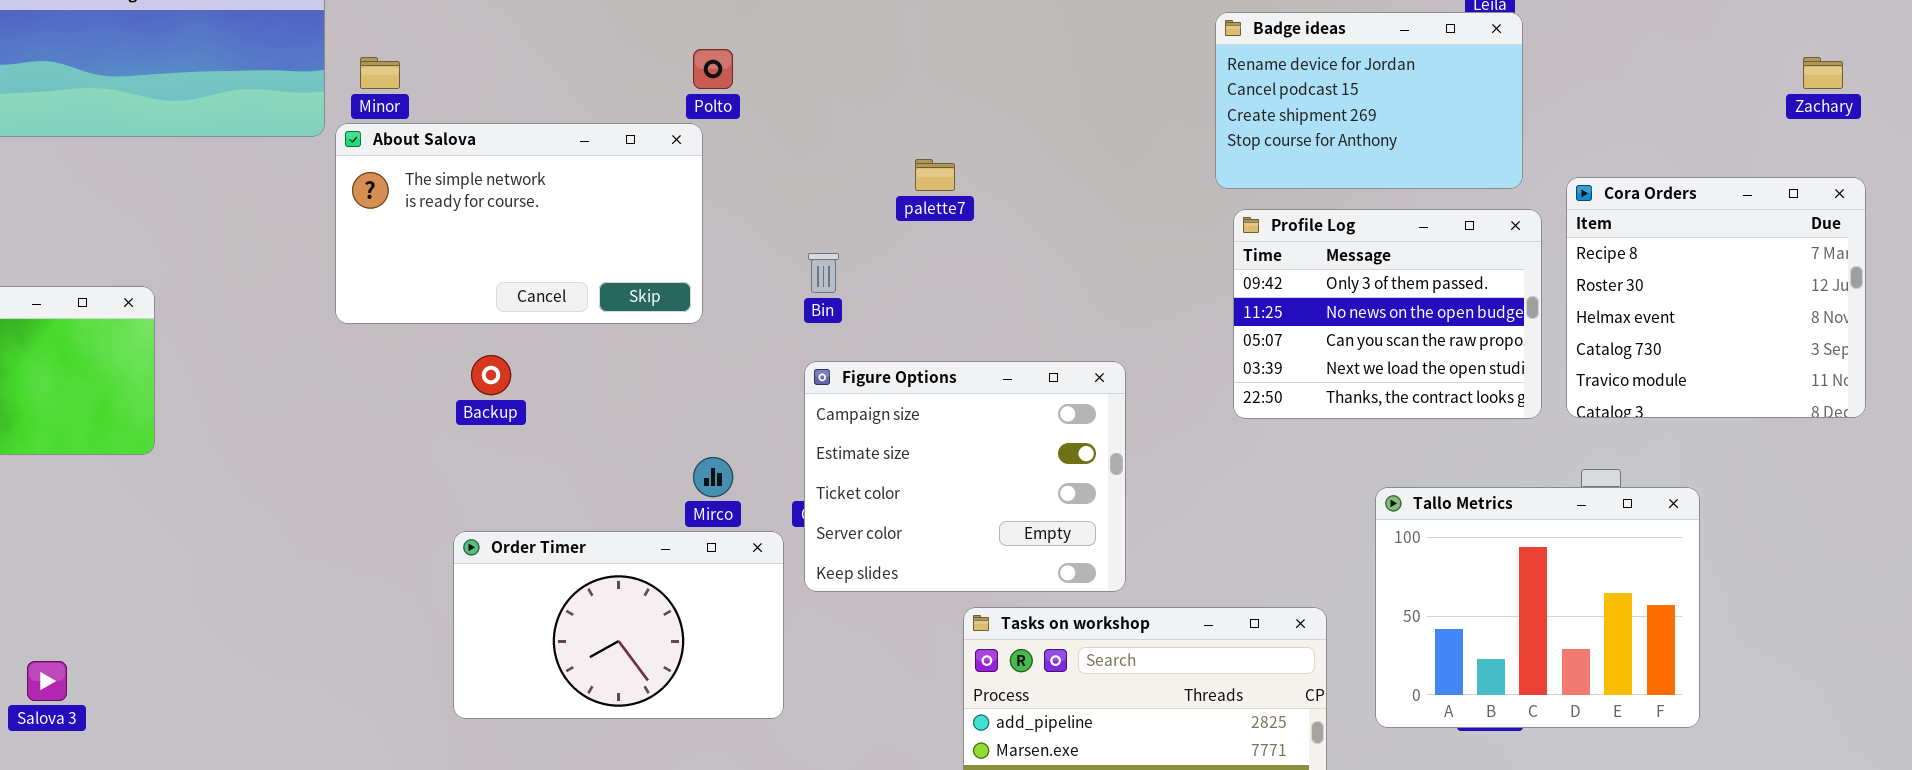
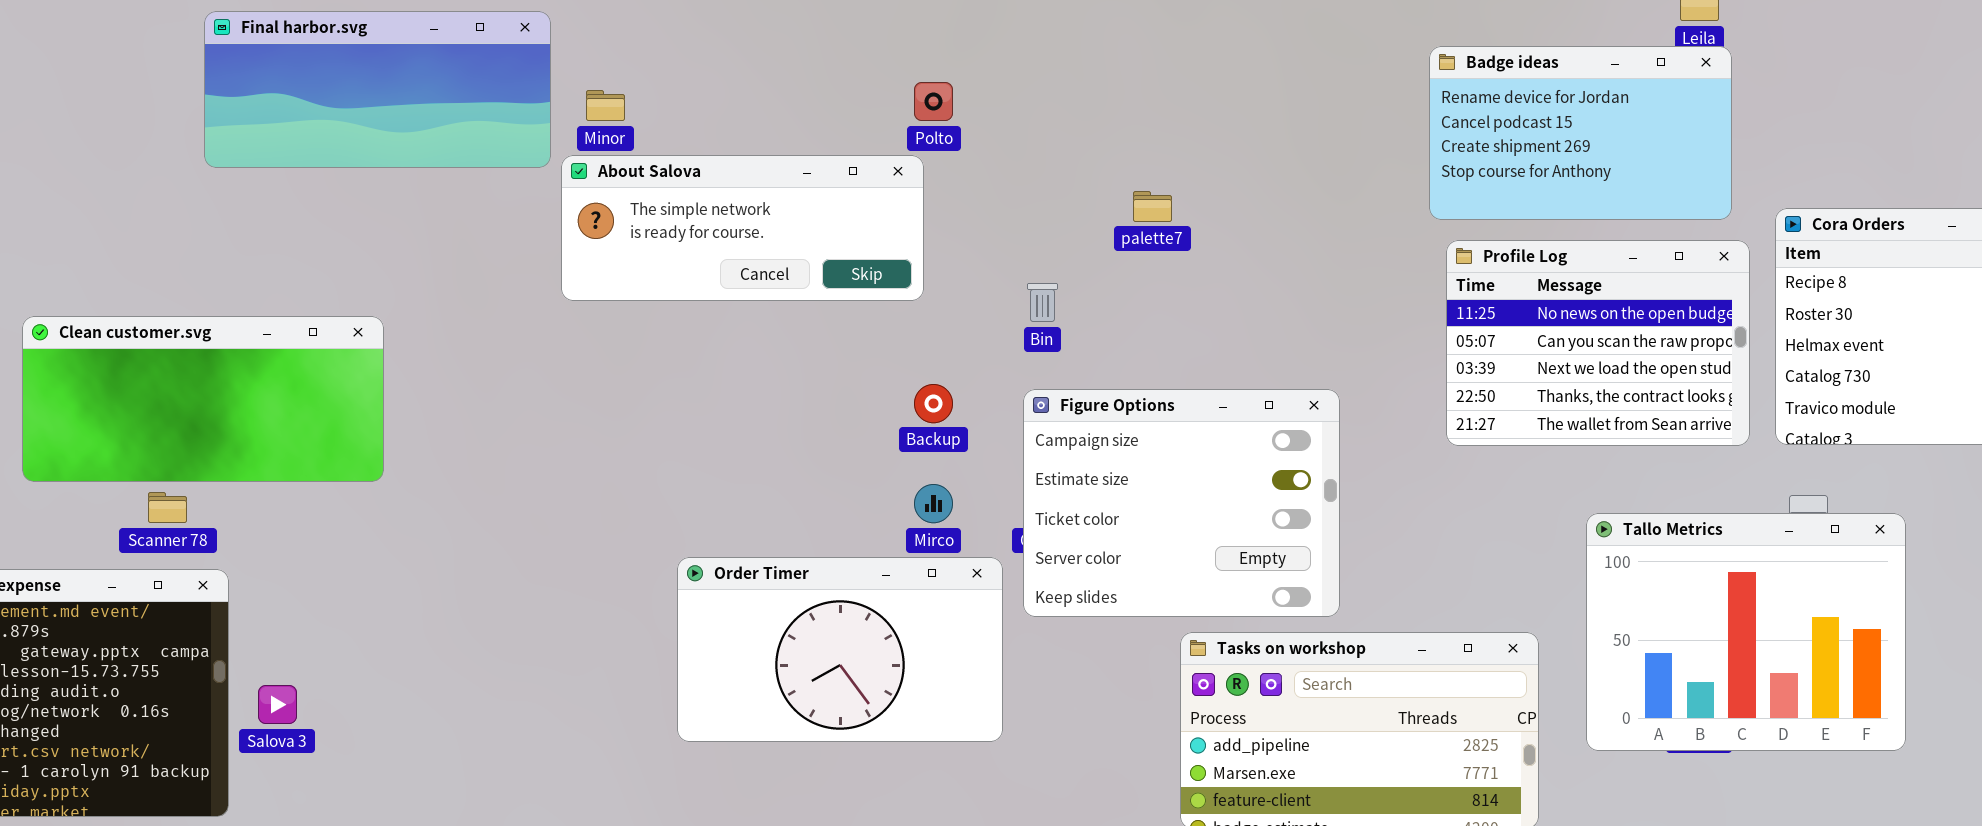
About Salova: [335,123,703,324] -> [561,155,924,301], resized
Profile Log: [1233,209,1542,419] -> [1446,240,1750,446], scrolled down 1 row
Backup: [471,355,511,395] -> [914,384,953,423], moved

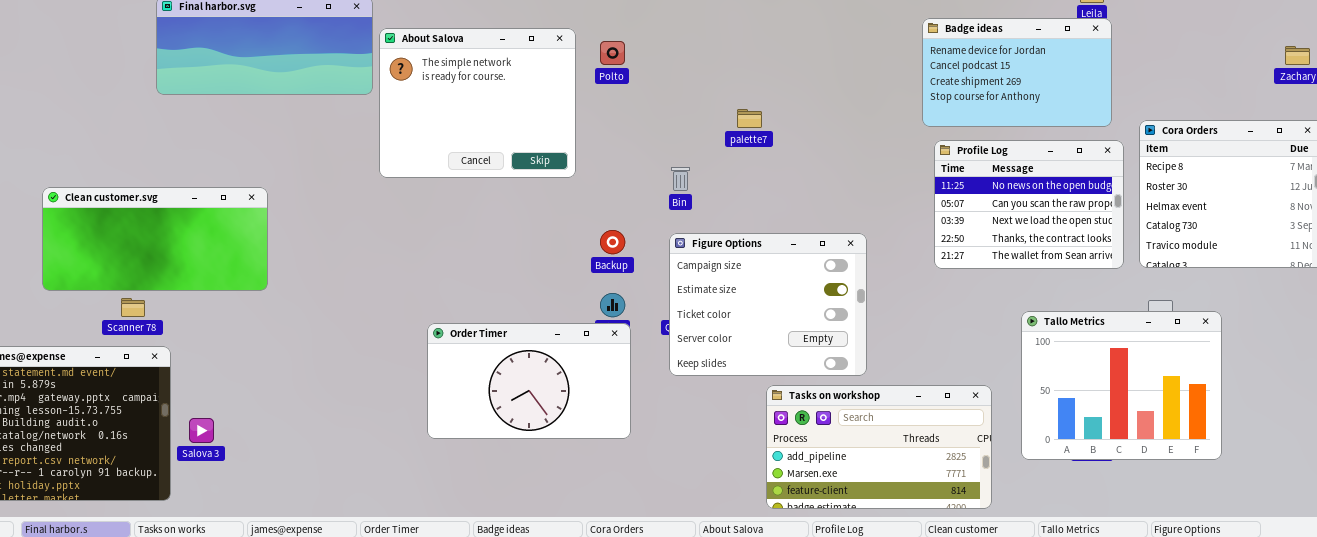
About Salova: [561,155,924,301] -> [379,28,576,178], resized
Order Timer: [677,557,1003,742] -> [427,323,631,439], moved

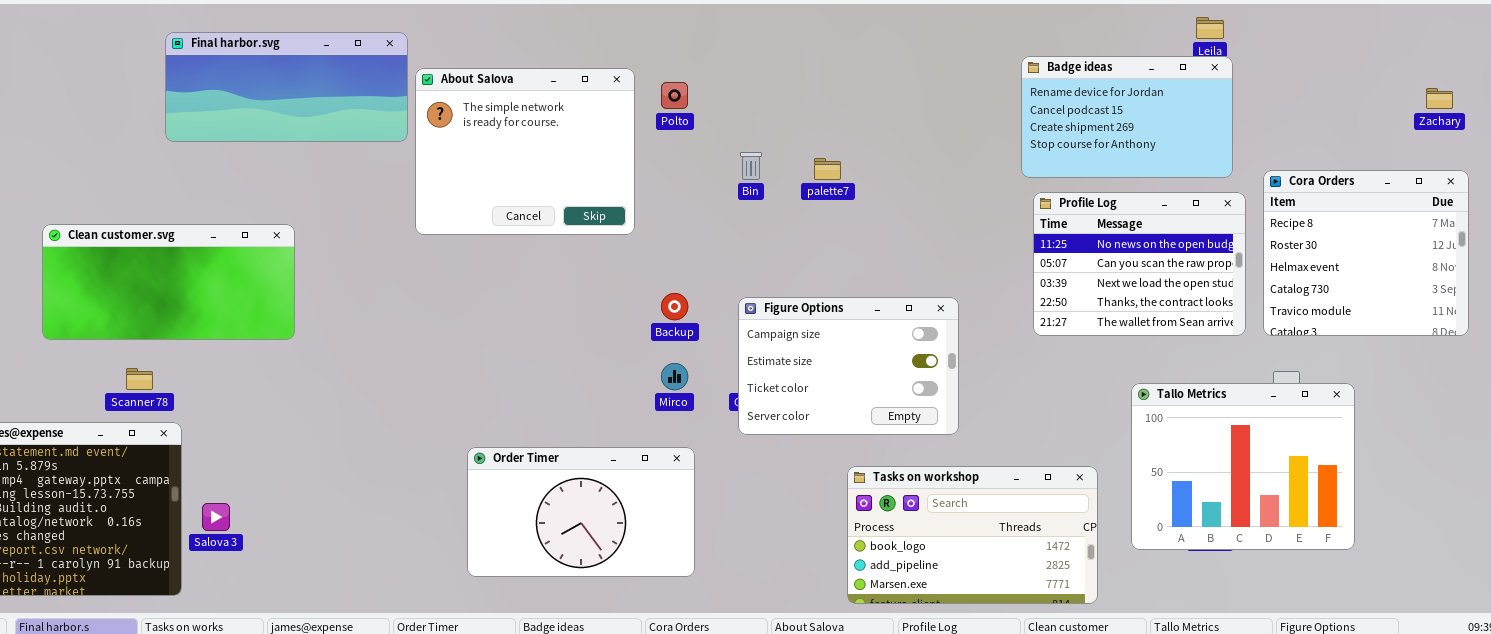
Bin: [671,167,690,191] -> [740,152,762,180], moved
Clean customer.svg: [42,187,268,291] -> [42,224,295,340], moved
Figure Options: [669,233,867,376] -> [738,297,959,435], resized
Order Timer: [427,323,631,439] -> [467,447,695,577], moved
Tasks on workshop: [766,385,992,509] -> [847,466,1098,604], scrolled up 1 row

